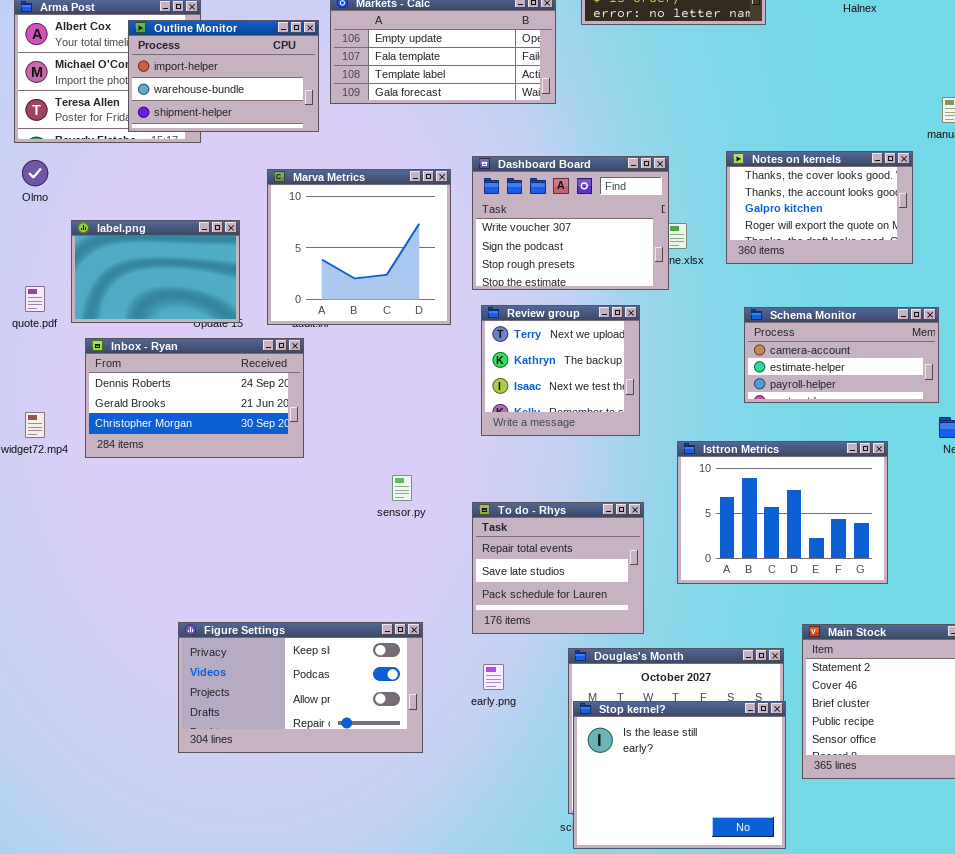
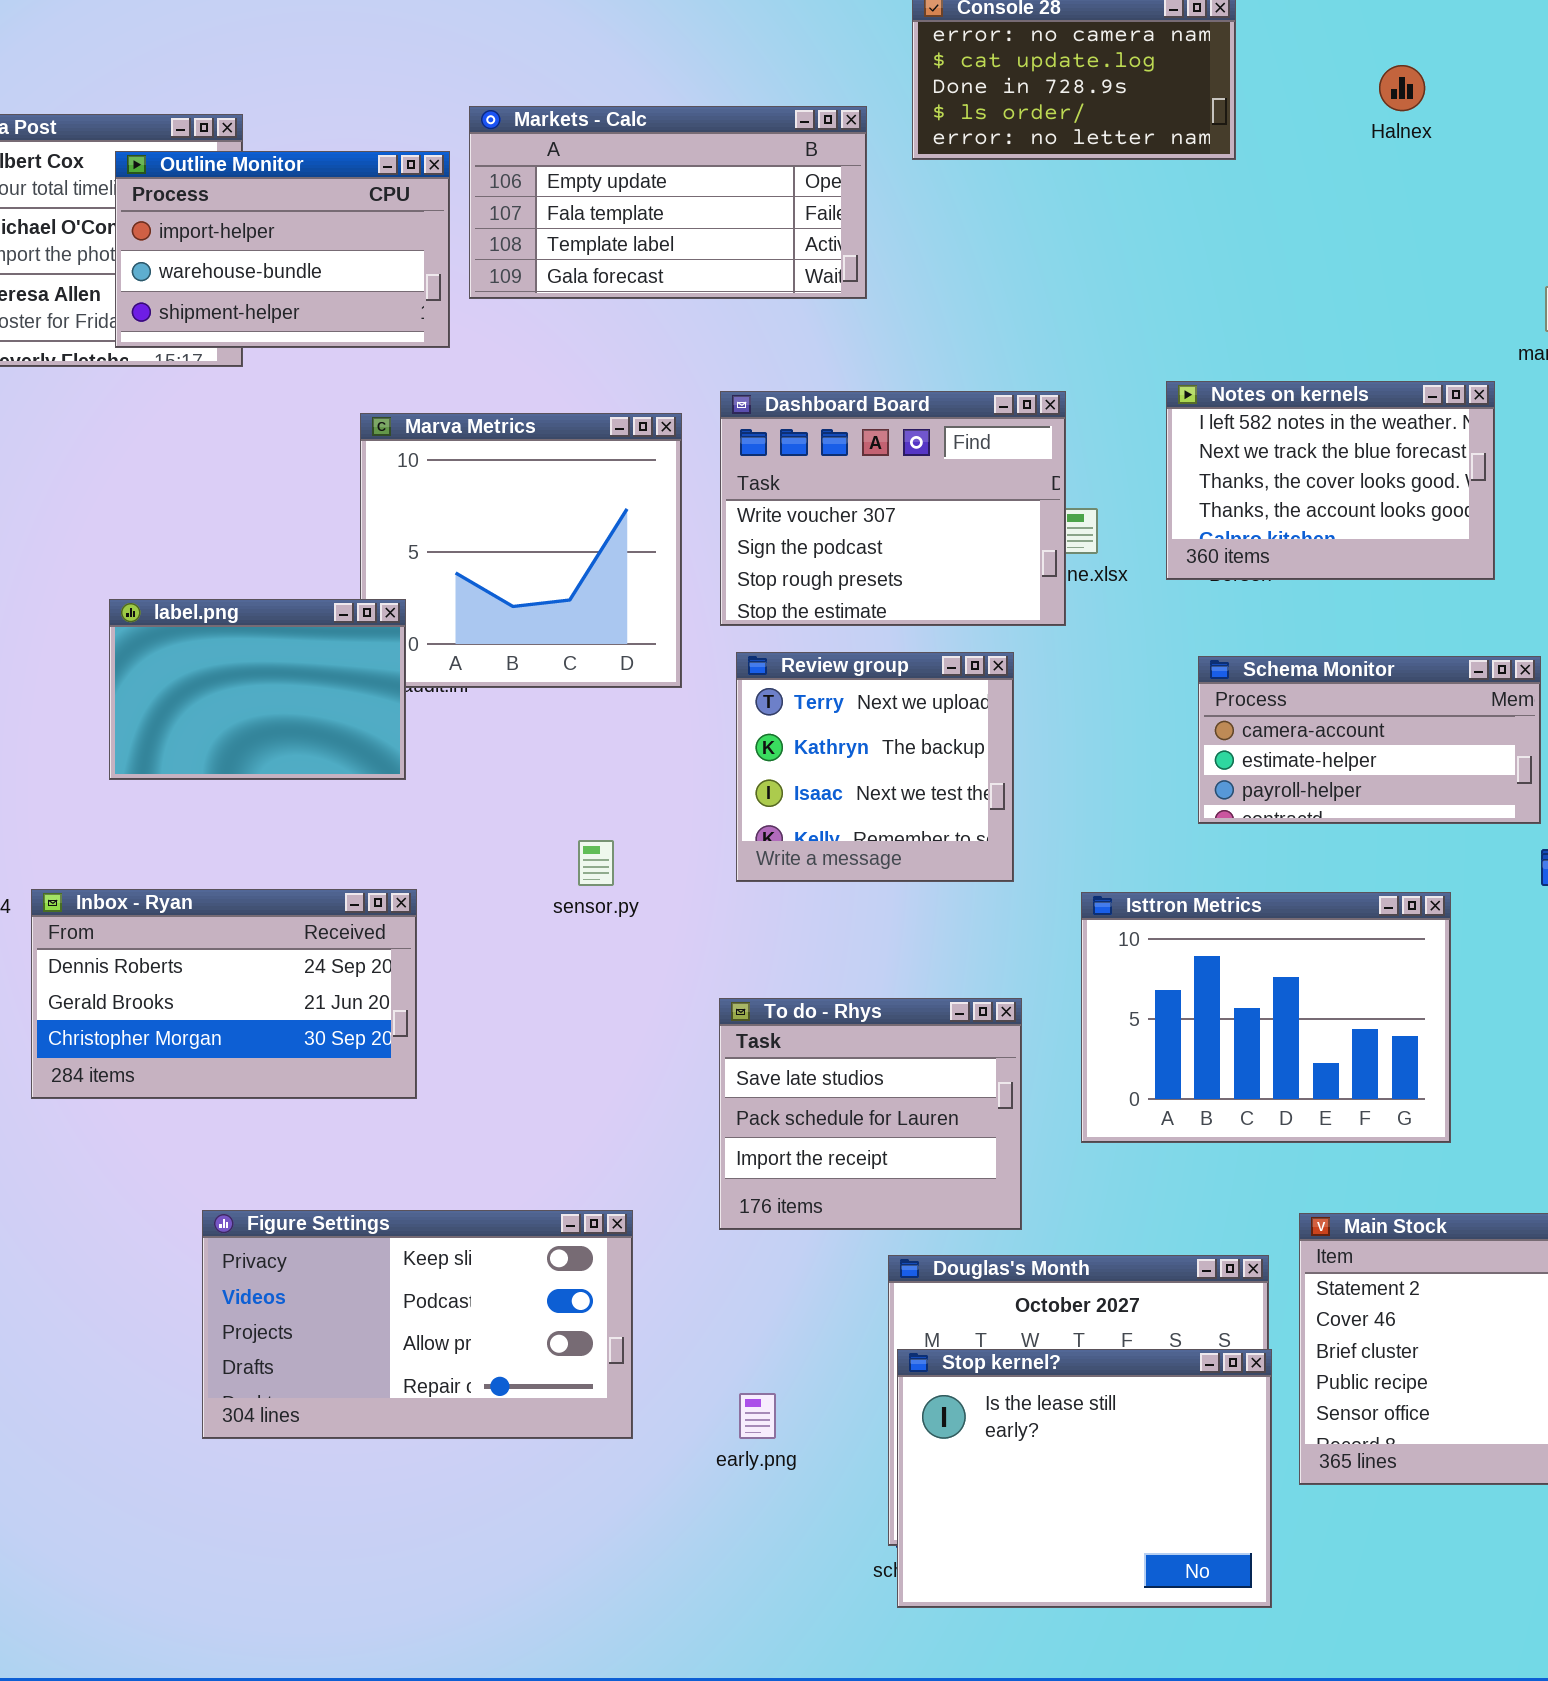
Notes on kernels: [726,151,913,264] -> [1166,381,1495,580], scrolled up 2 rows
label.png: [71,220,240,323] -> [109,599,406,780], moved
Inbox - Ryan: [85,338,304,458] -> [31,889,417,1099], moved
sensor.py: [392,475,412,501] -> [578,840,614,886], moved
To do - Rhys: [472,502,644,634] -> [719,998,1022,1230], scrolled down 1 row
early.png: [483,664,504,690] -> [739,1393,776,1439], moved

